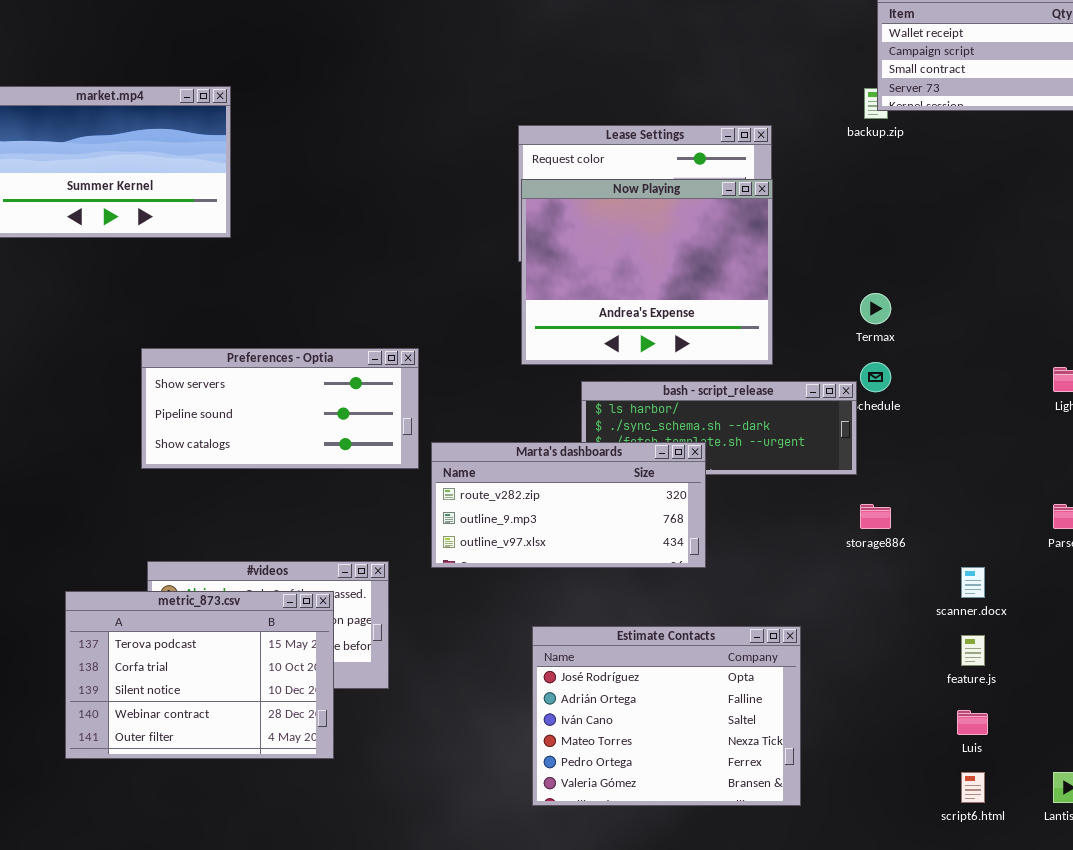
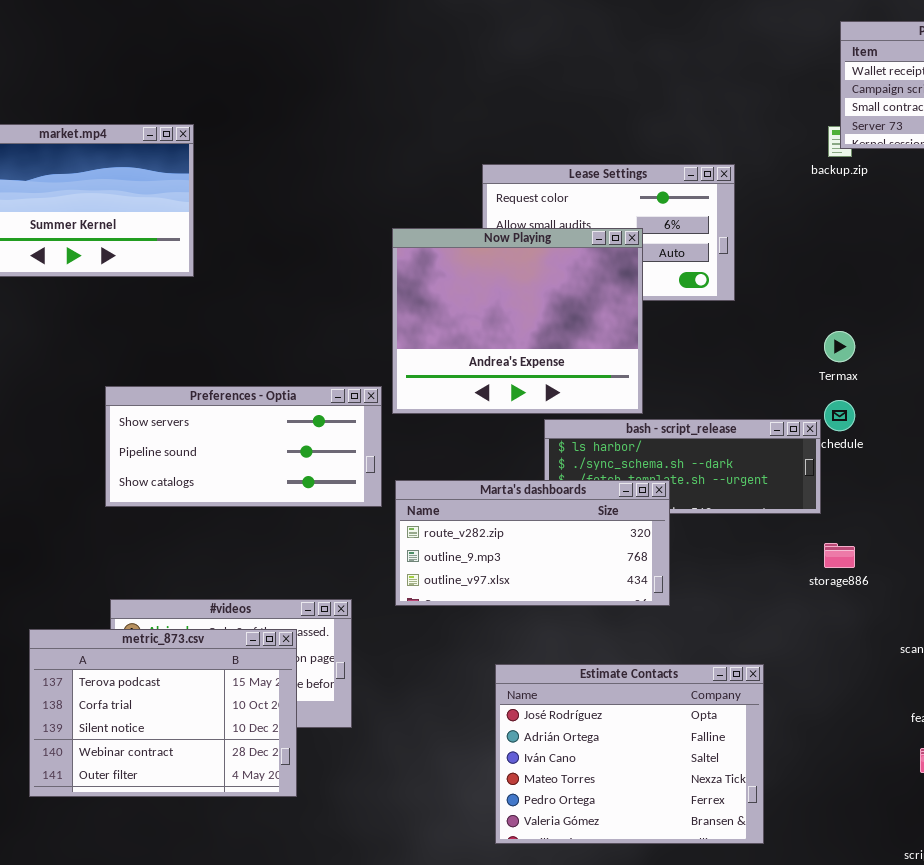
Now Playing: [521,179,773,365] -> [392,228,643,414], moved

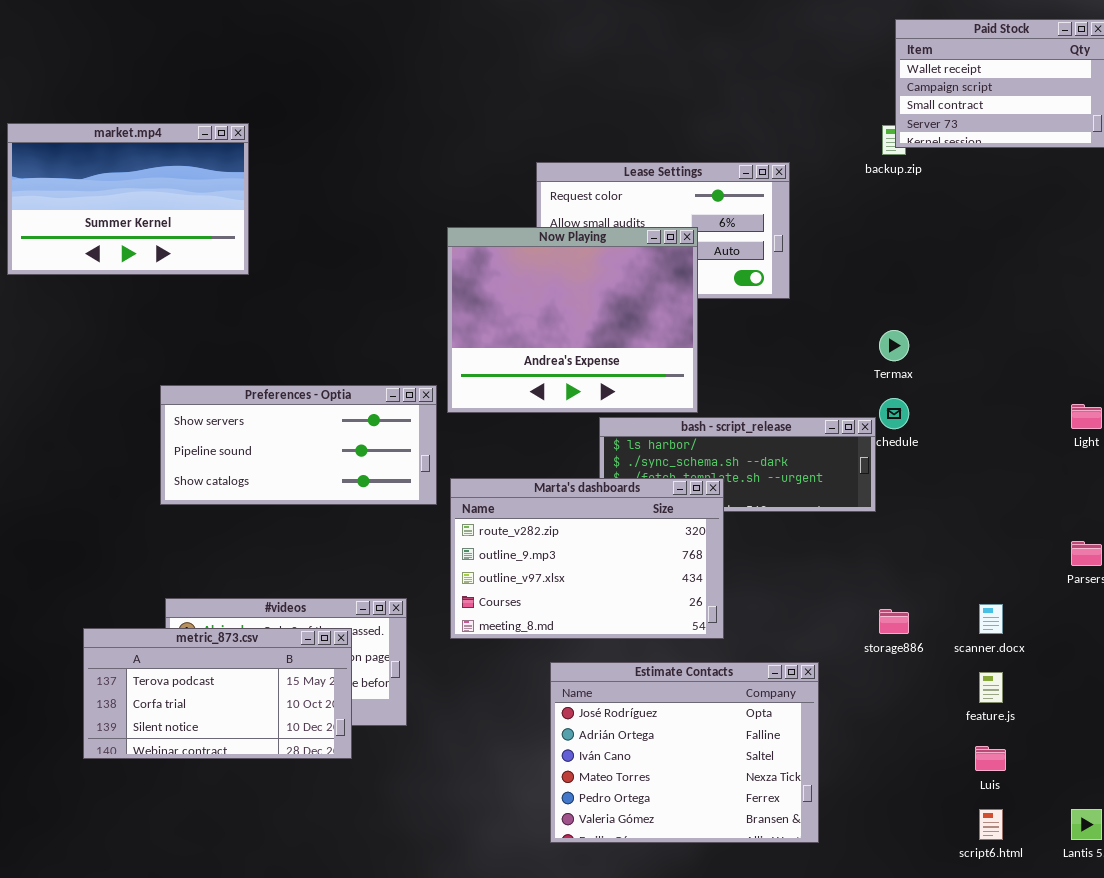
Marta's dashboards: [395,480,670,606] -> [450,478,724,639], resized
storage886: [824,543,855,568] -> [879,609,909,634], moved
metric_873.csv: [29,629,297,797] -> [83,628,352,759], resized

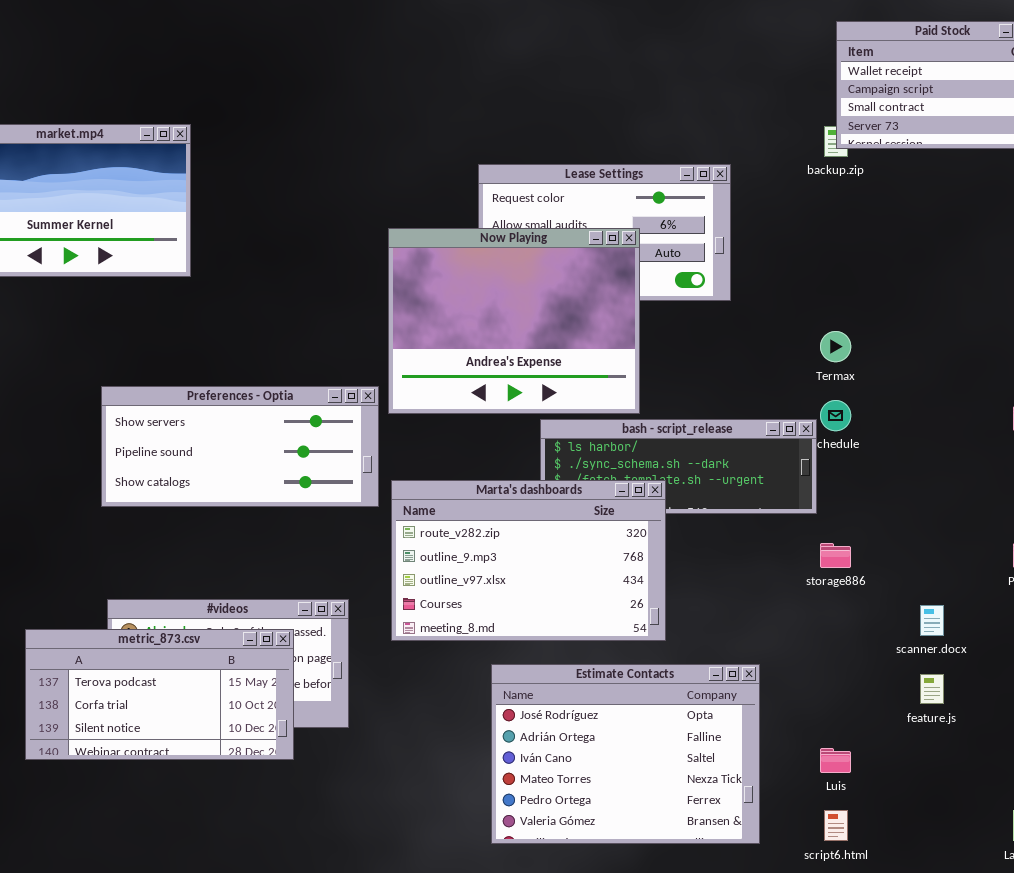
storage886: [879,609,909,634] -> [820,543,851,568], moved
Luis: [975,746,1006,771] -> [820,748,851,773], moved
script6.html: [979,809,1003,840] -> [824,810,848,841], moved

